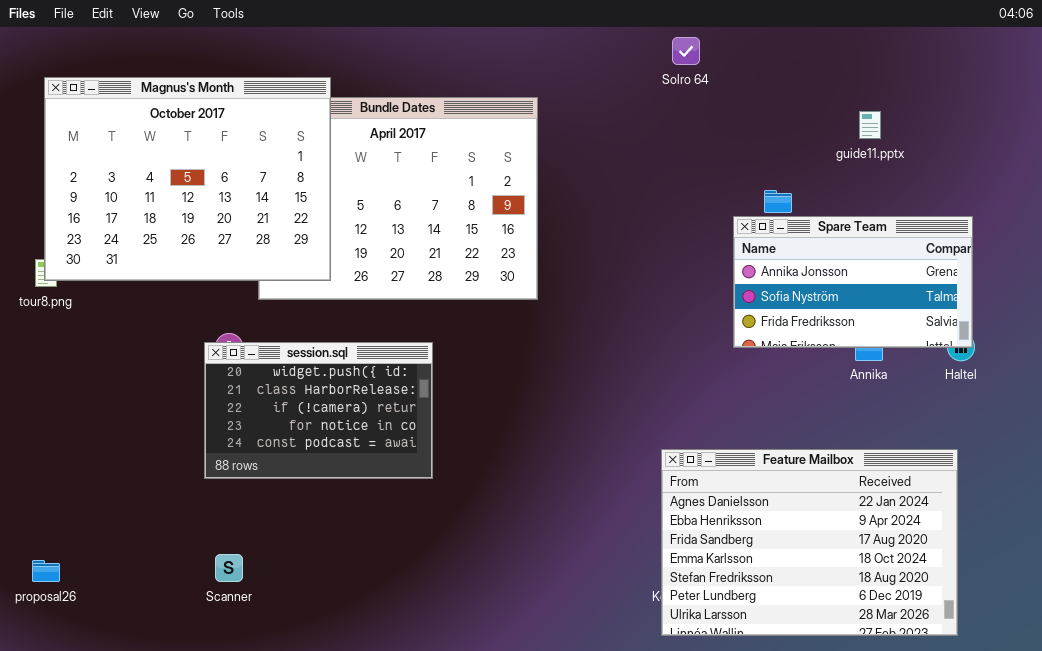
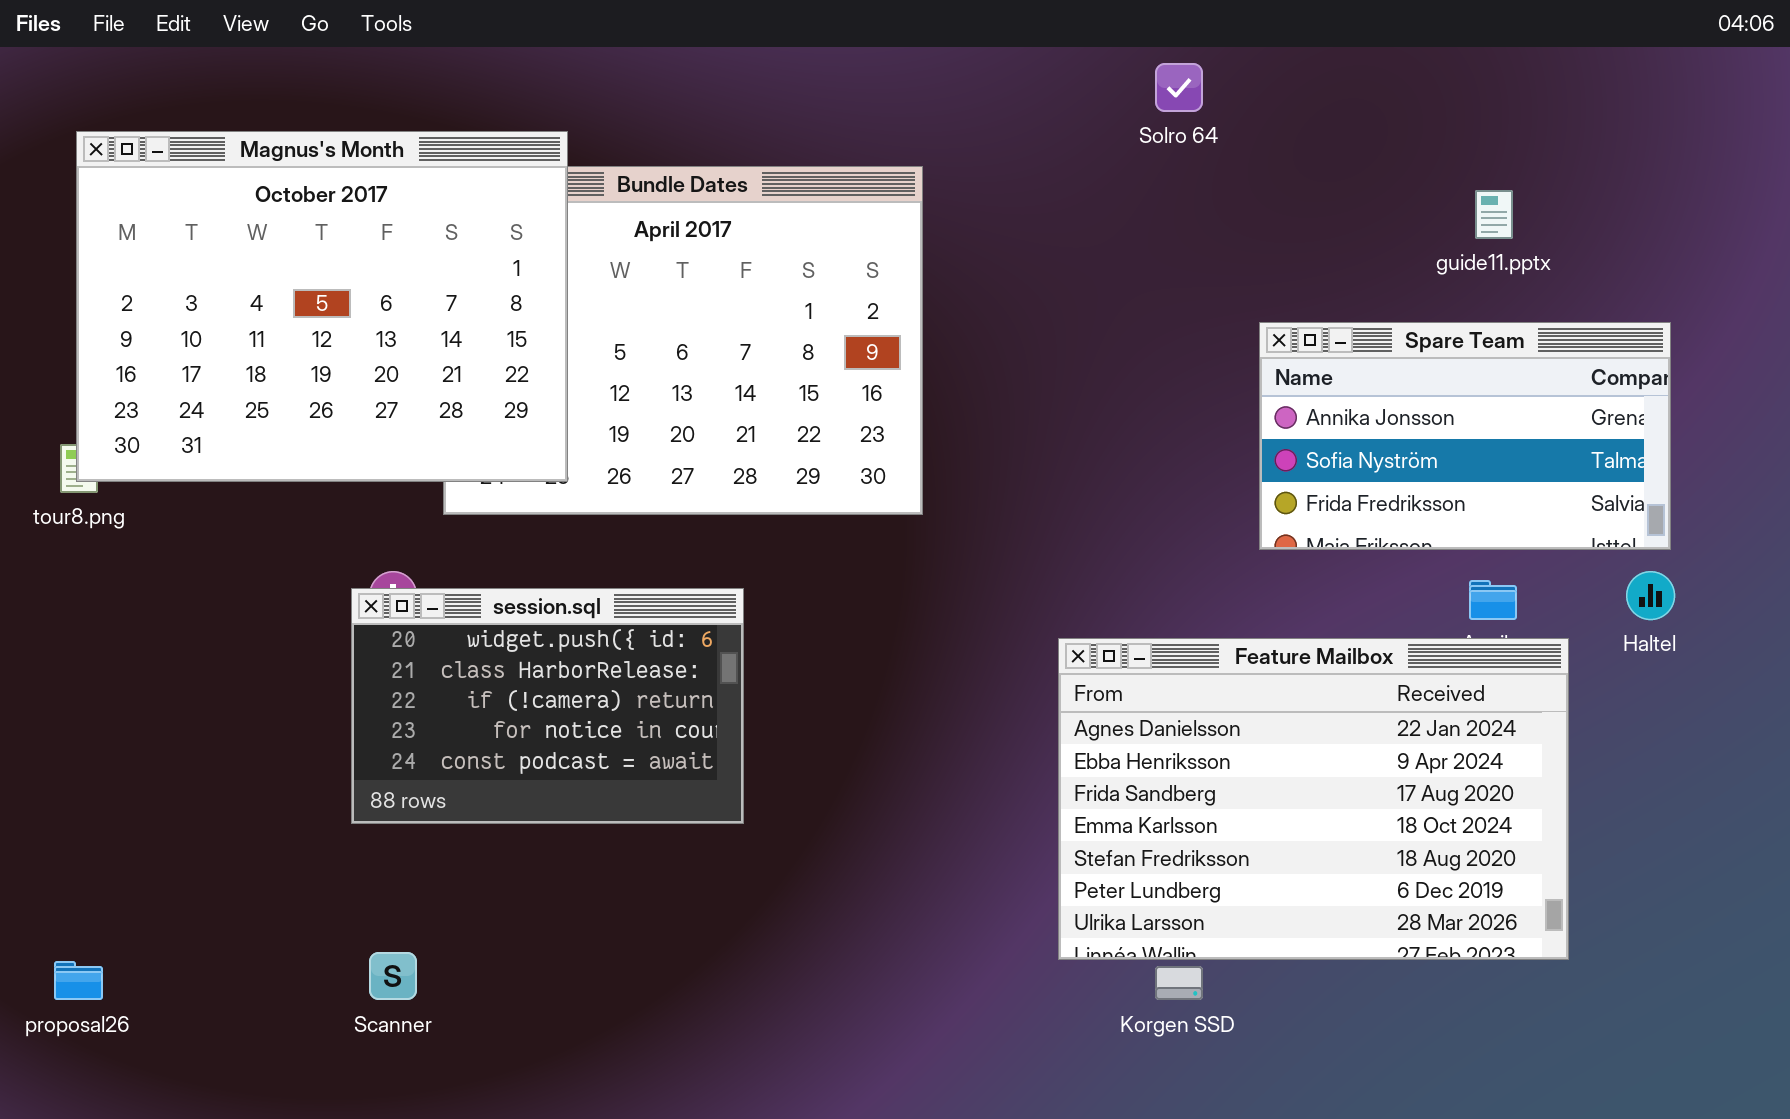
Spare Team: [733,216,973,348] -> [1259,322,1671,550], moved
Feature Mailbox: [661,449,958,636] -> [1058,638,1569,960], moved

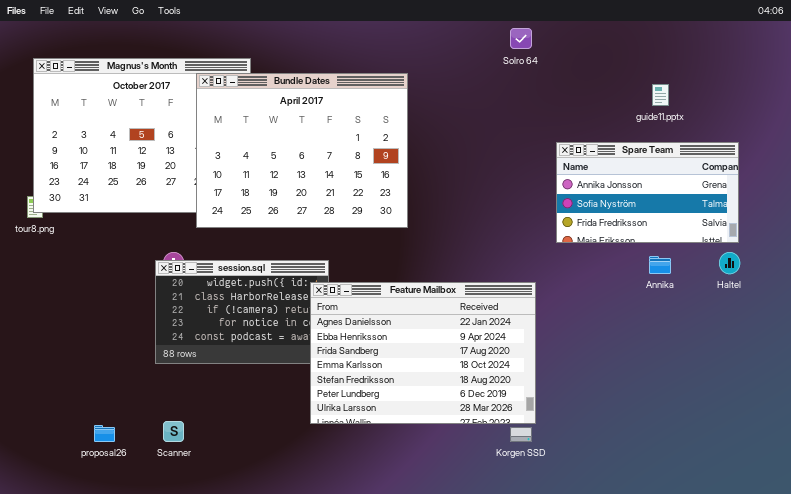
Bundle Dates: [443,166,923,515] -> [196,73,408,228], raised
Feature Mailbox: [1058,638,1569,960] -> [310,282,536,424], moved
proposal26: [54,961,103,1000] -> [94,425,115,442], moved

